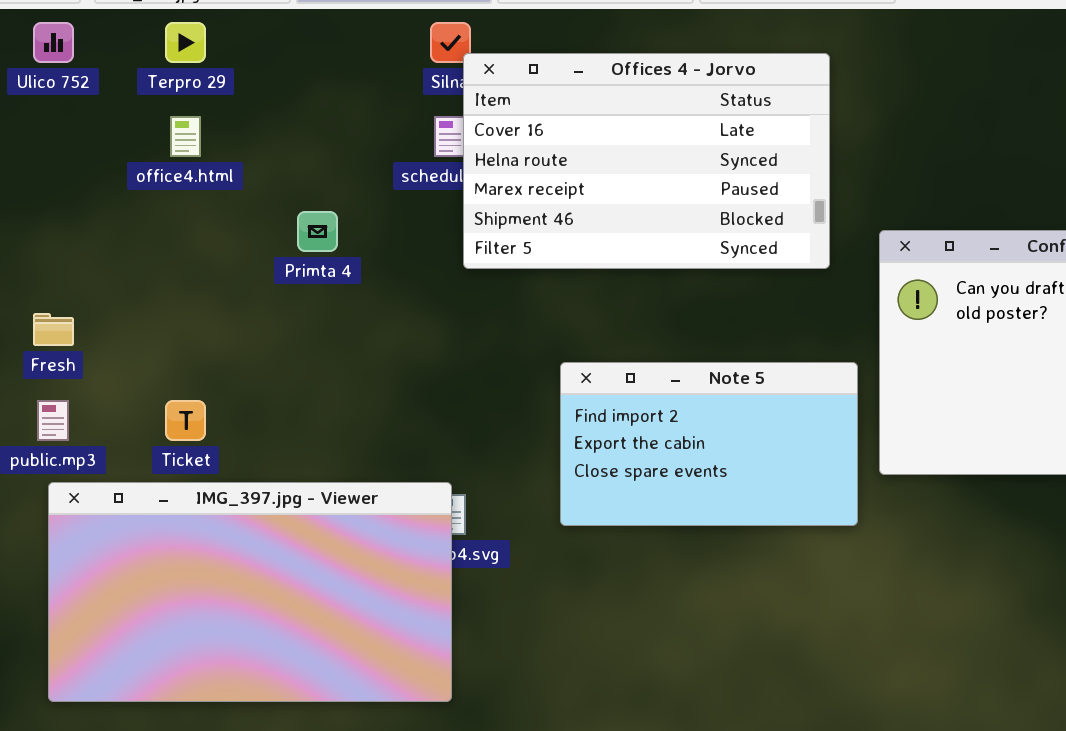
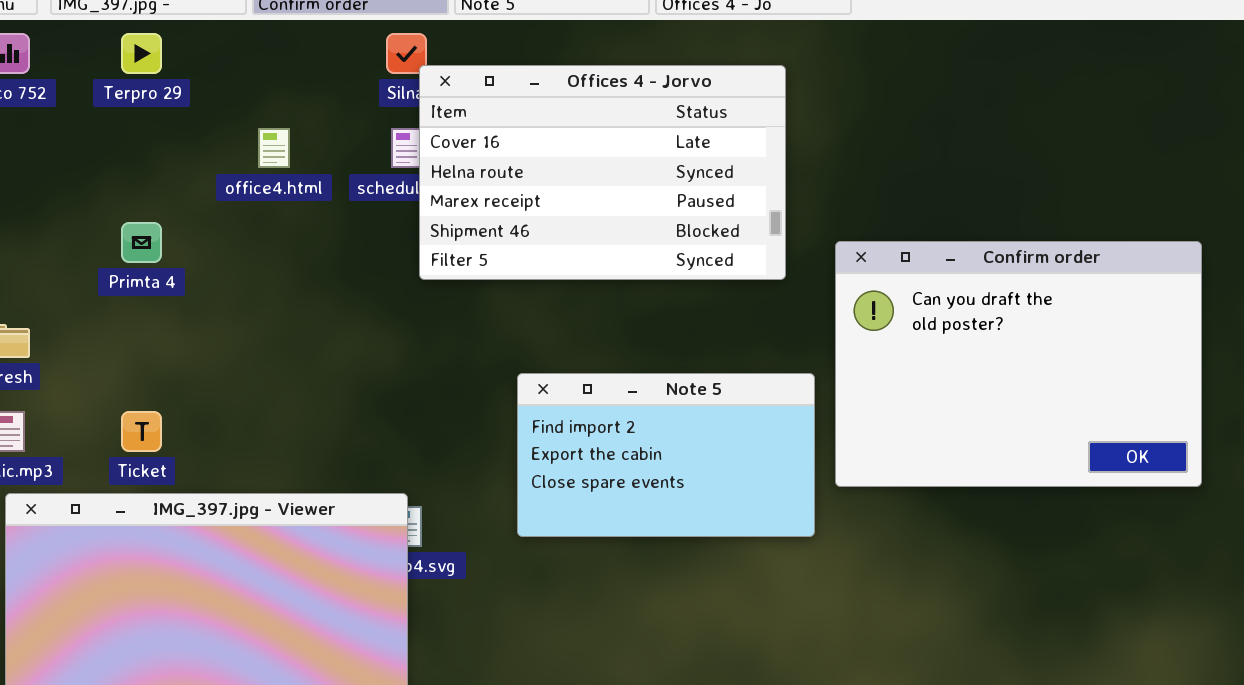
office4.html: [170,116,201,157] -> [258,128,290,168], moved
Primta 4: [297,211,338,252] -> [121,222,162,263], moved

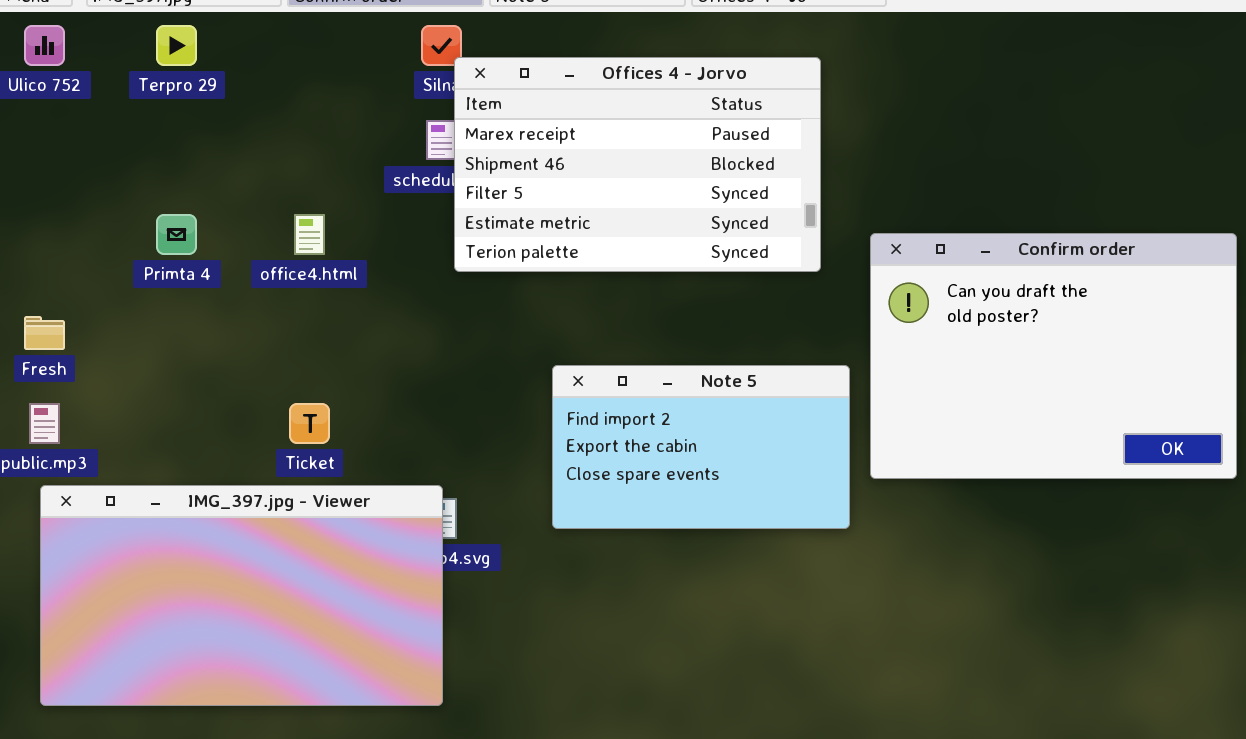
Offices 4 - Jorvo: [419,65,786,280] -> [454,57,821,272], scrolled down 2 rows
office4.html: [258,128,290,168] -> [294,214,325,255], moved
Ticket: [121,411,162,452] -> [289,403,330,444], moved

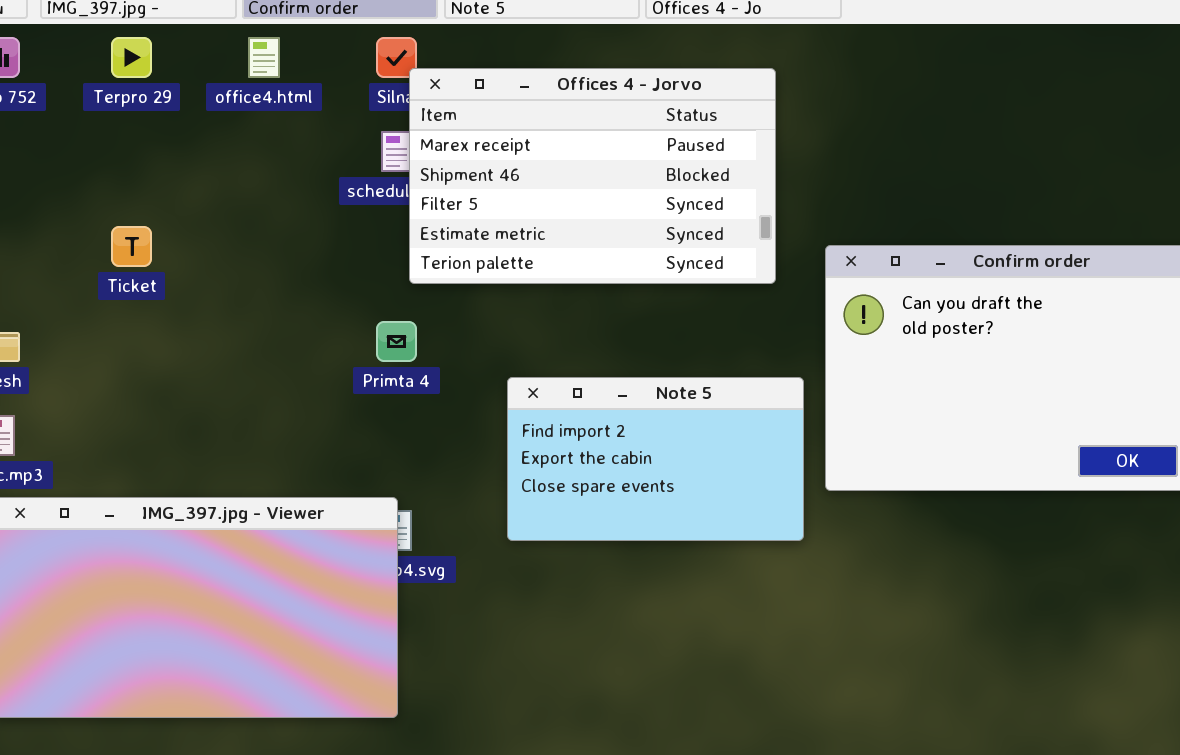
Primta 4: [156,214,197,255] -> [376,321,417,362], moved
office4.html: [294,214,325,255] -> [248,37,280,78], moved
Ticket: [289,403,330,444] -> [111,226,152,267], moved

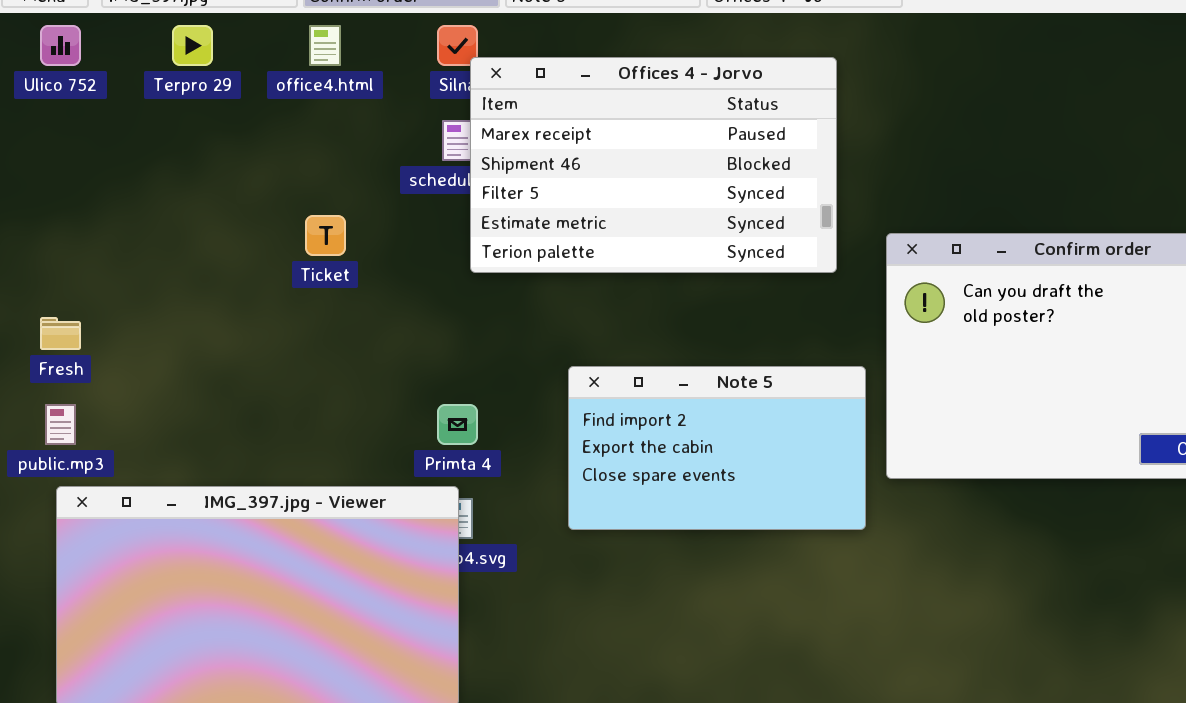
Ticket: [111,226,152,267] -> [305,215,346,256], moved
Primta 4: [376,321,417,362] -> [437,404,478,445], moved

